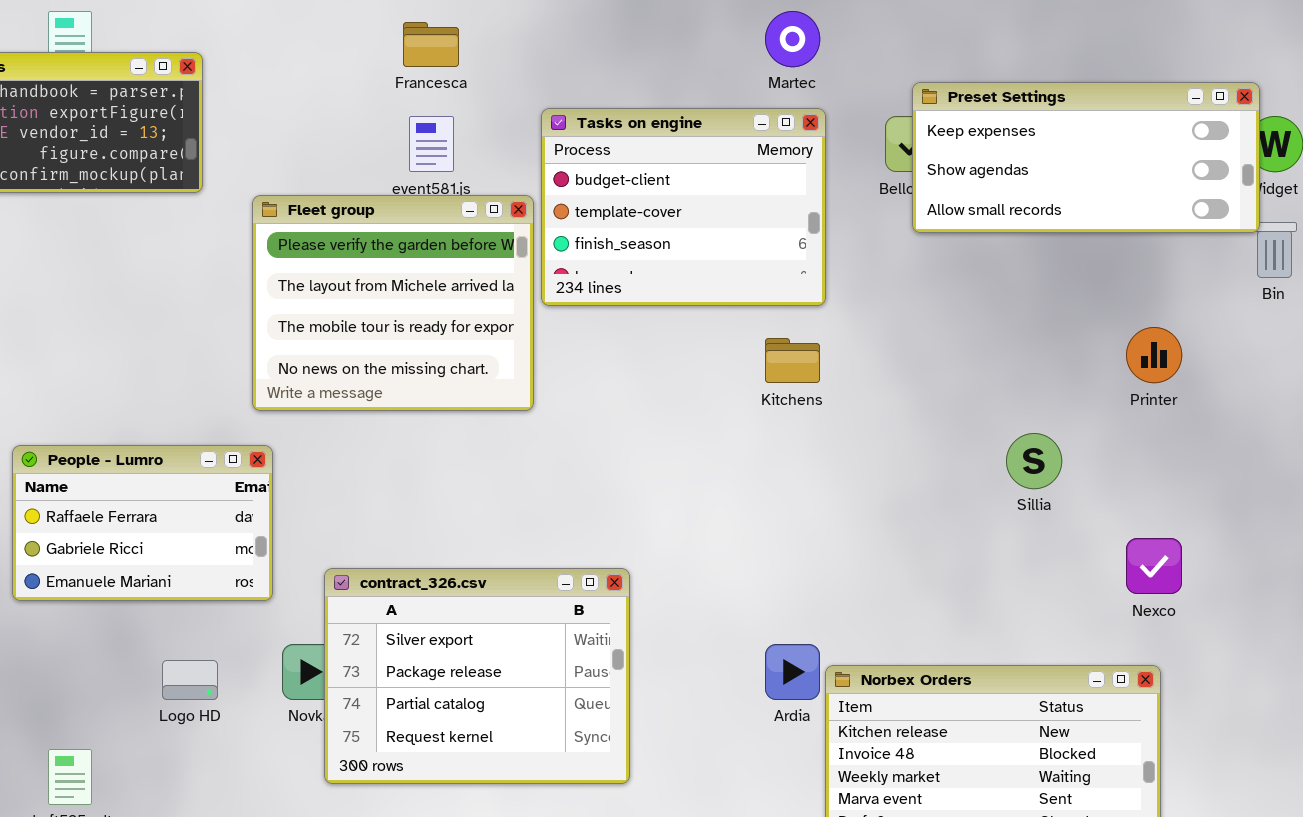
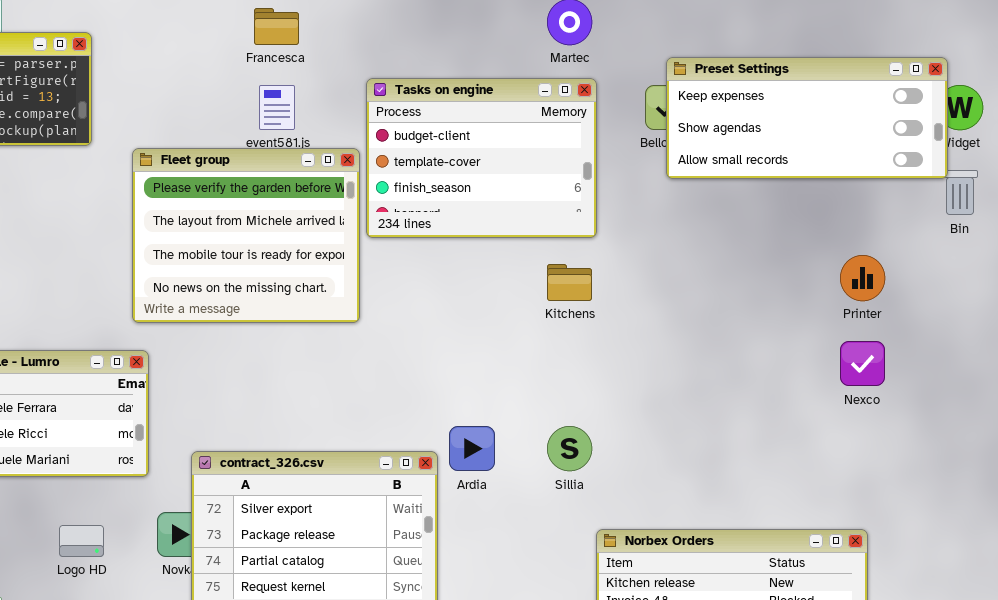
Sillia: [1006,433,1062,489] -> [547,426,592,471], moved
Nexco: [1126,538,1182,594] -> [840,341,885,386], moved
Ardia: [765,644,820,700] -> [449,426,495,471], moved

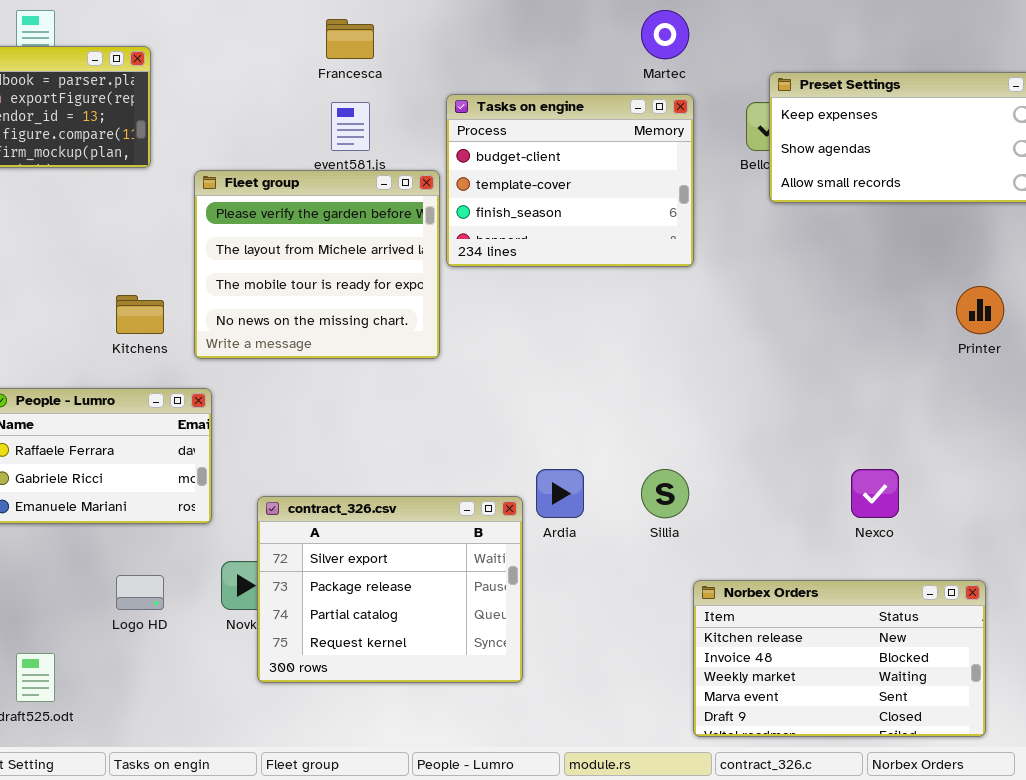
Kitchens: [547,264,592,301] -> [116,295,164,334], moved
Nexco: [840,341,885,386] -> [851,469,899,518], moved

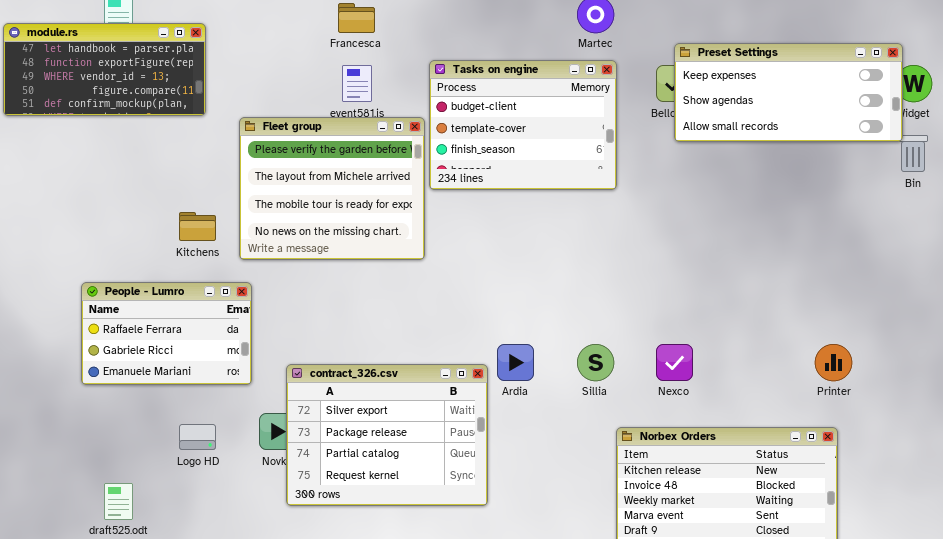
Printer: [956,286,1004,334] -> [815,344,852,381], moved
Nexco: [851,469,899,518] -> [656,344,693,381], moved

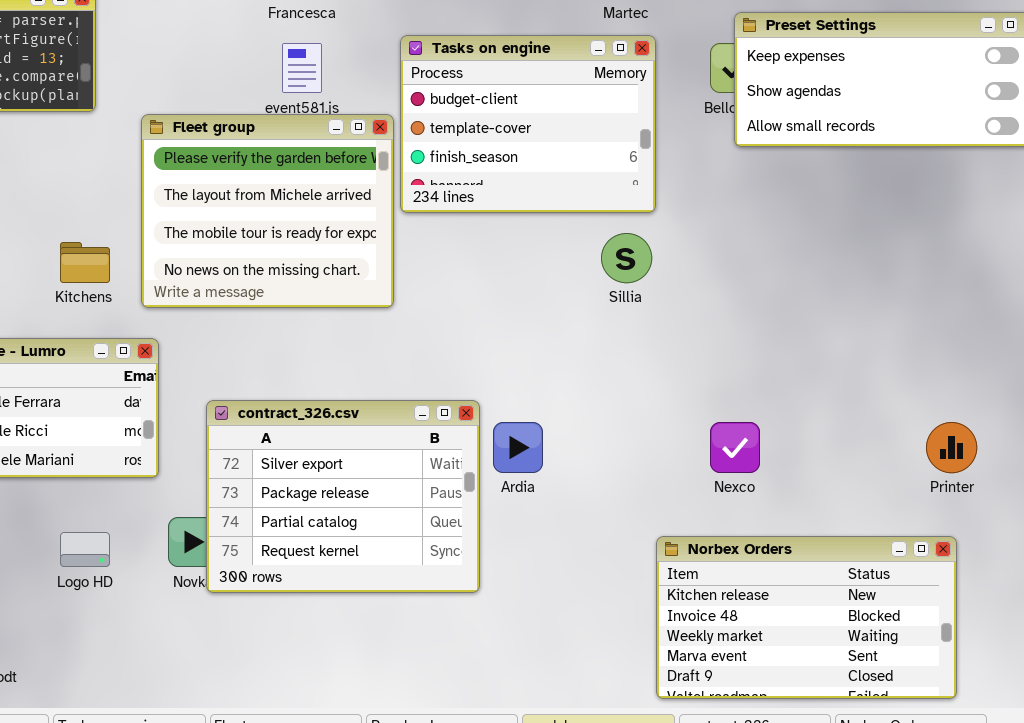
Sillia: [577,344,614,381] -> [601,233,652,283], moved
contract_326.csv: [286,364,488,506] -> [206,400,480,593], moved

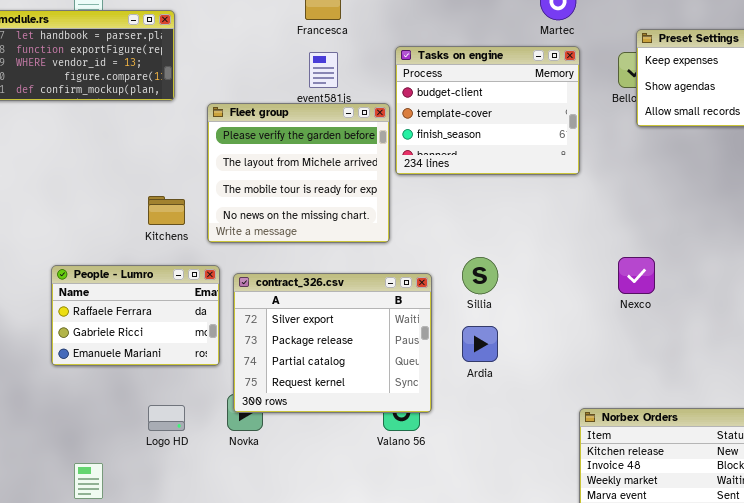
Sillia: [601,233,652,283] -> [462,257,498,294], moved
contract_326.csv: [206,400,480,593] -> [233,273,432,413], moved
Nexco: [710,422,760,473] -> [618,257,655,294], moved

